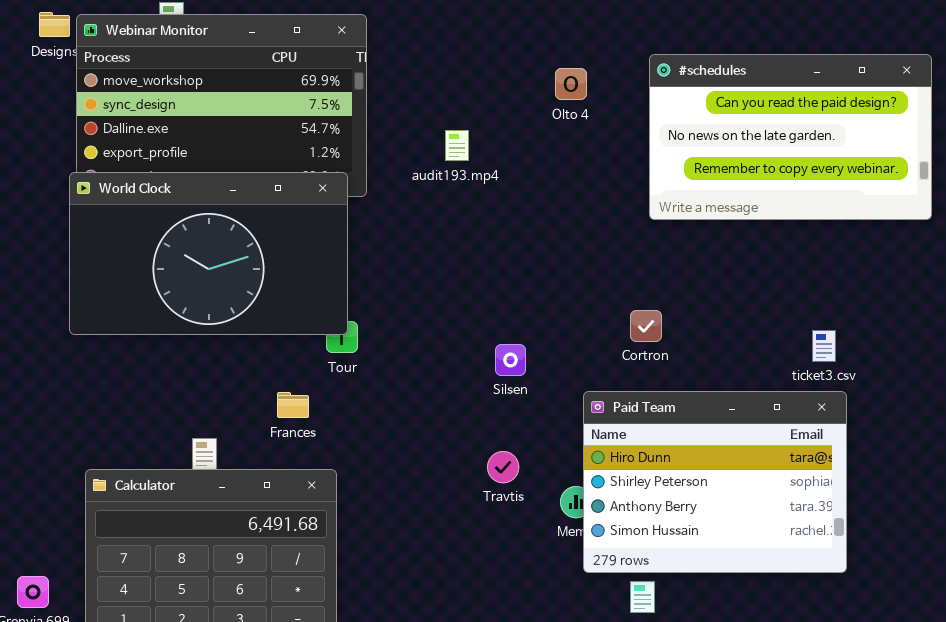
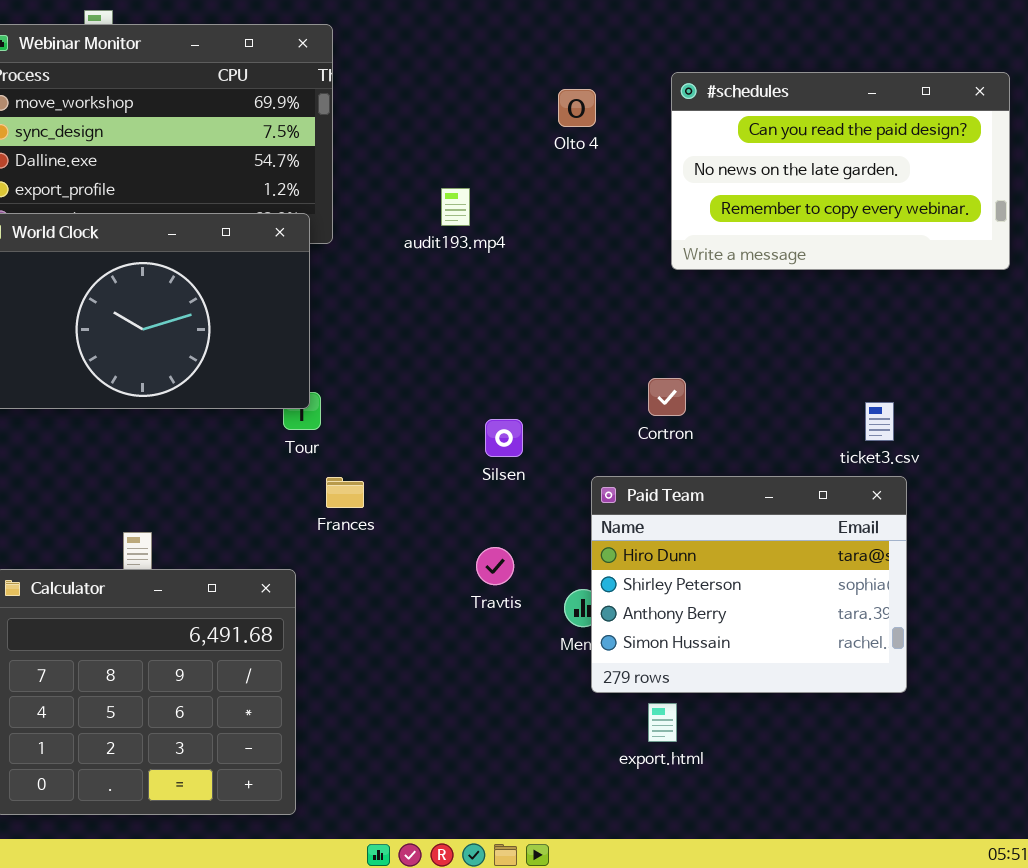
audit193.mp4: [445,130,469,161] -> [441,188,470,226], moved
Frances: [277,392,309,418] -> [326,477,364,508], moved

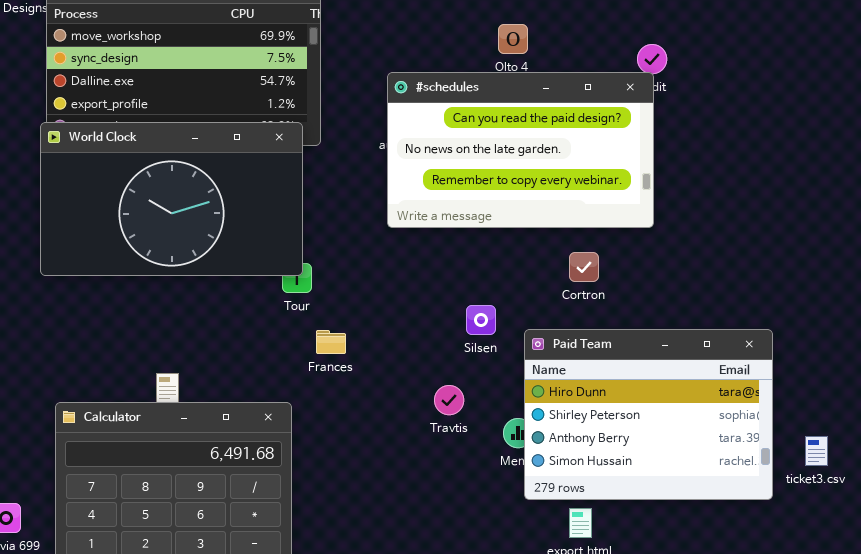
#schedules: [671,72,1010,270] -> [387,72,654,228], moved
ticket3.csv: [865,402,894,441] -> [805,436,828,466], moved
Silsen: [485,419,523,457] -> [466,305,496,335], moved

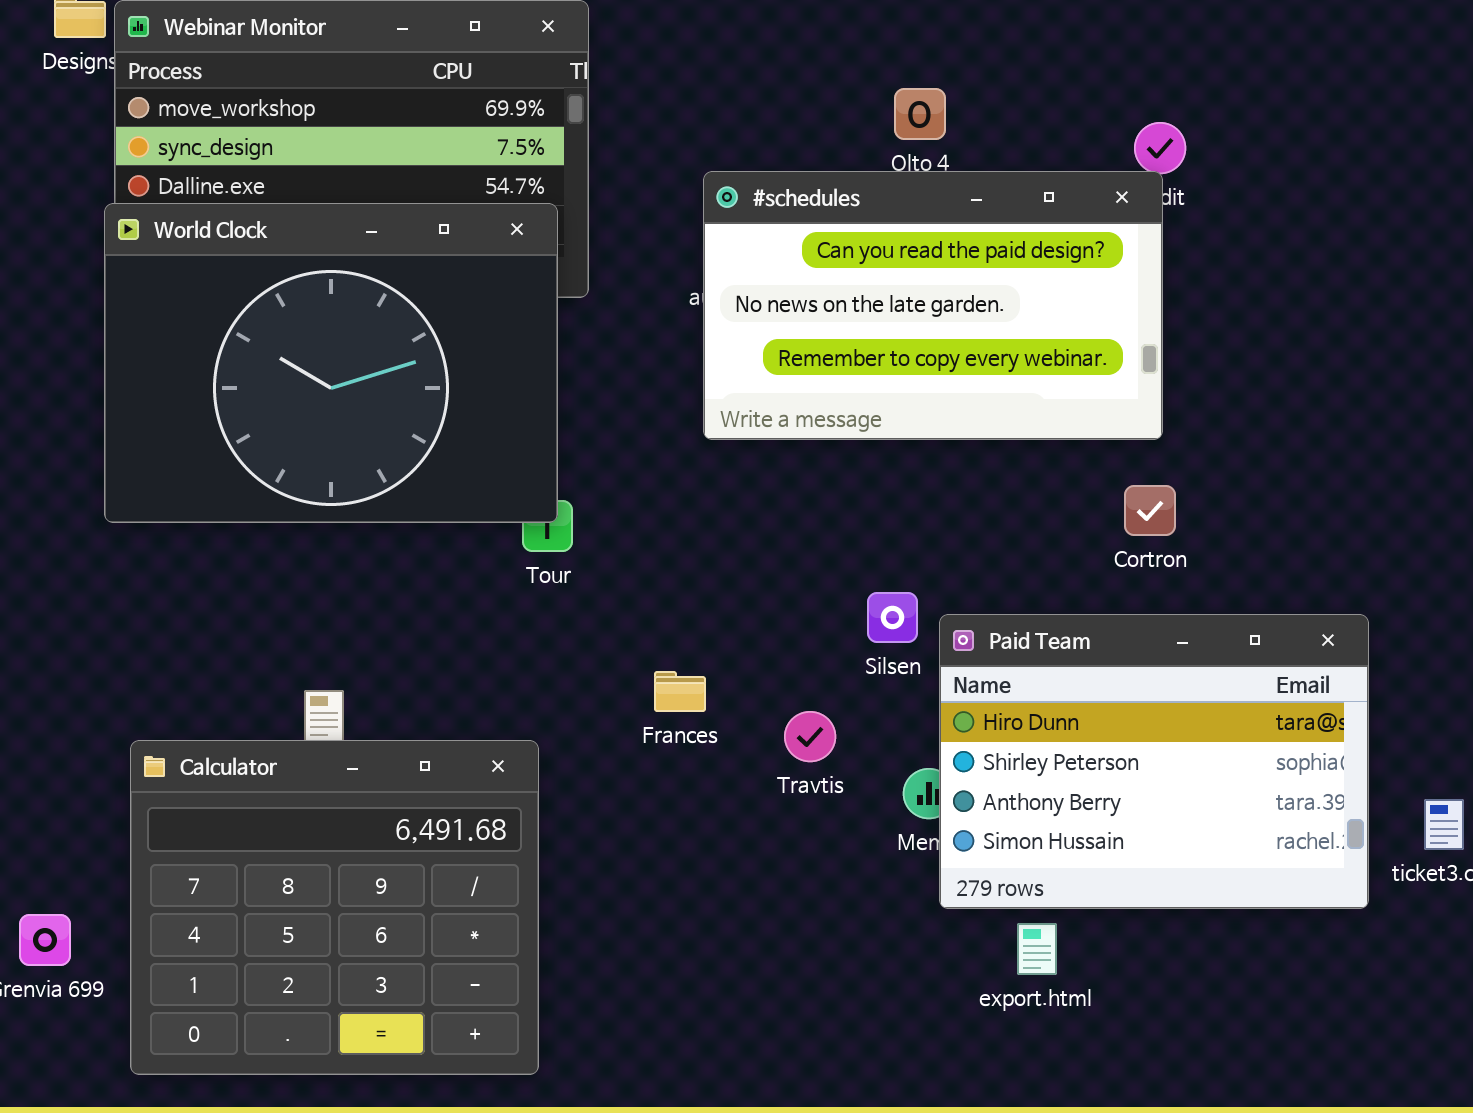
World Clock: [40,122,303,276] -> [104,203,558,523], resized
Cortron: [569,252,599,282] -> [1124,485,1176,536], moved
Silsen: [466,305,496,335] -> [867,592,918,643], moved
Frances: [316,330,346,354] -> [654,671,706,712], moved

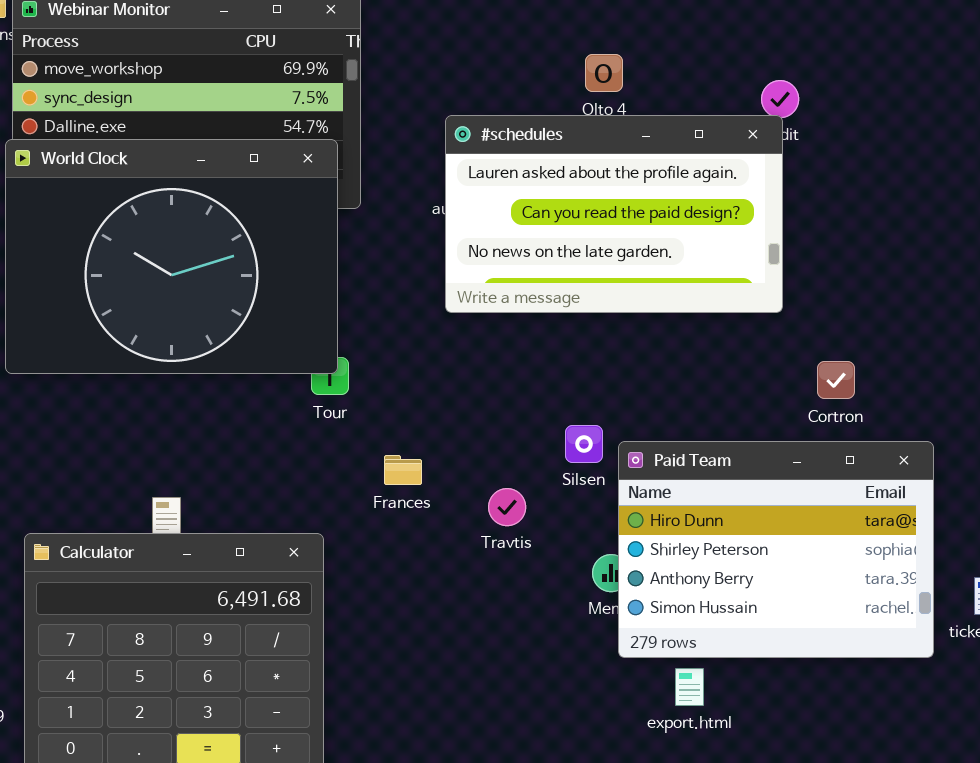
#schedules: [703,171,1163,440] -> [445,115,783,313], scrolled up 1 row
Cortron: [1124,485,1176,536] -> [817,361,855,399], moved
Frances: [654,671,706,712] -> [384,455,422,485], moved
Travtis: [784,711,836,762] -> [488,488,526,526], moved

